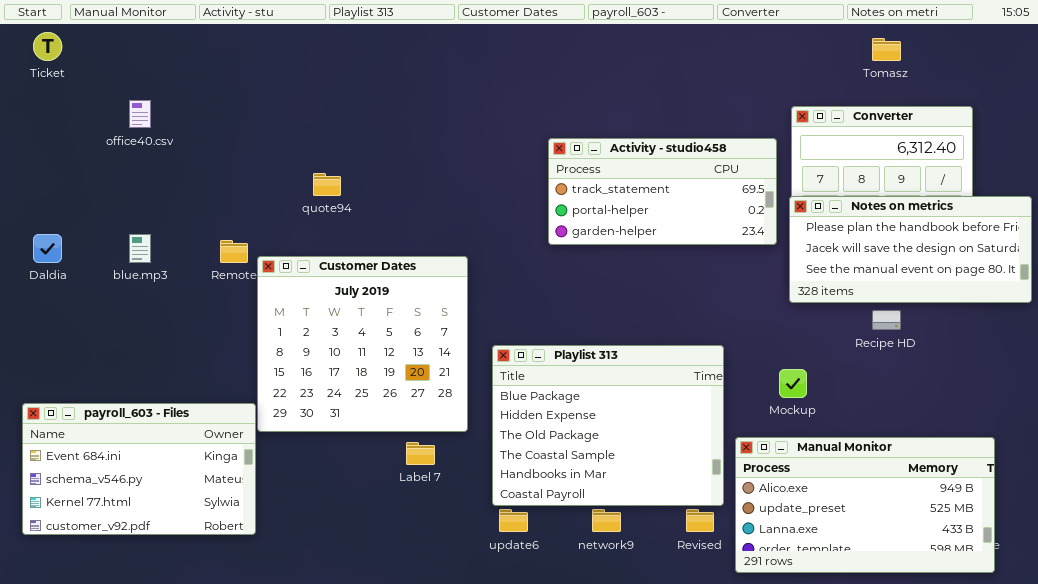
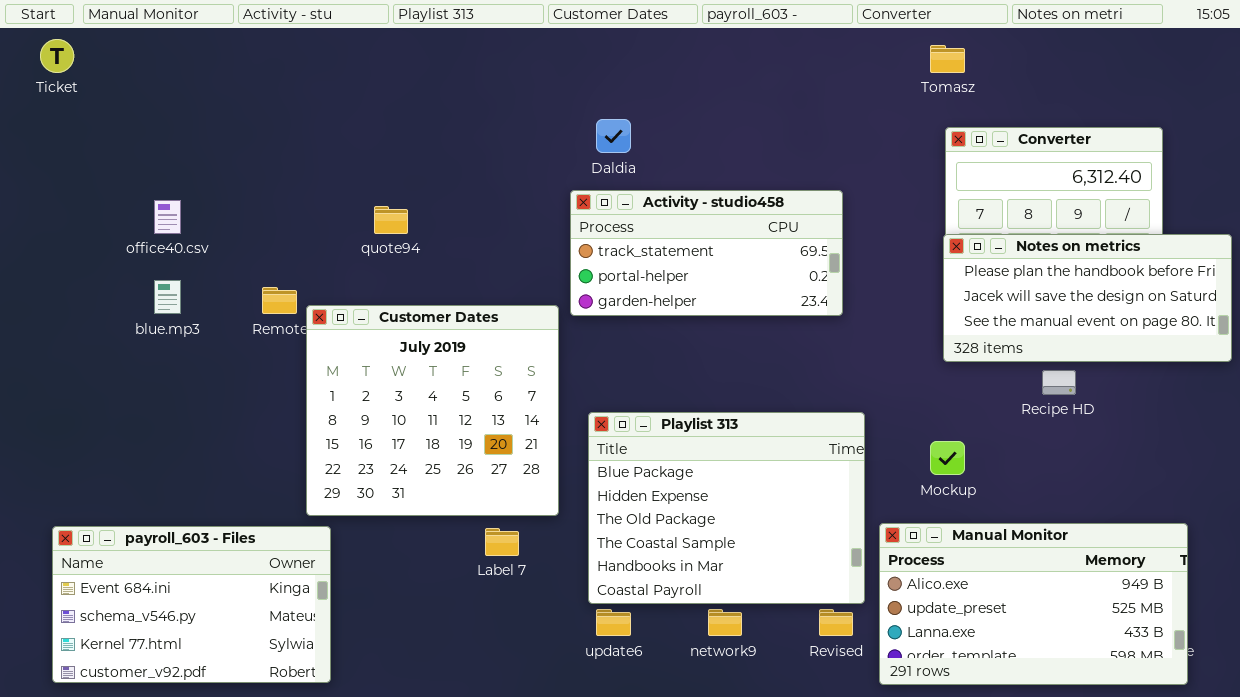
Tomasz: [872,38,901,61] -> [930,45,965,73], moved
office40.csv: [129,100,151,128] -> [154,200,181,234], moved
Activity - studio458: [548,138,777,245] -> [570,190,843,316], moved
Daldia: [33,234,62,263] -> [596,119,631,153], moved
payroll_603 - Files: [22,403,256,535] -> [52,526,331,683], moved

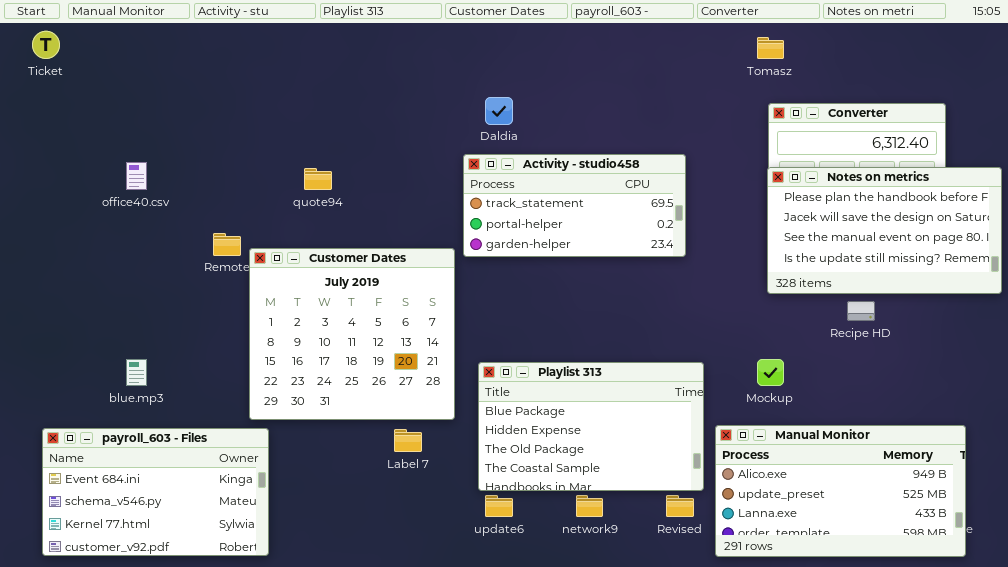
Notes on metrics: [943,234,1232,362] -> [767,167,1002,294], resized
blue.mp3: [154,280,181,314] -> [126,359,147,386], moved
Playlist 313: [588,412,865,604] -> [478,362,704,491], resized

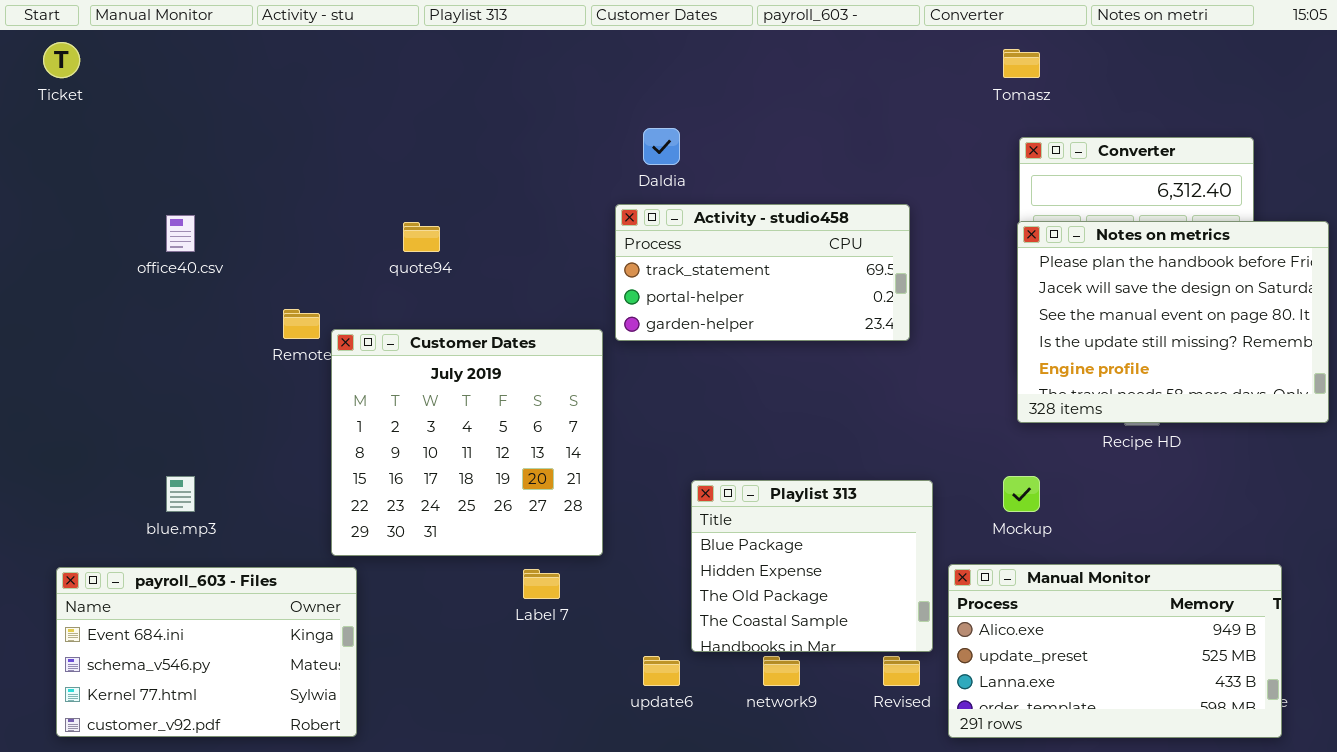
Notes on metrics: [767,167,1002,294] -> [1017,221,1329,423], resized
Playlist 313: [478,362,704,491] -> [691,480,933,652], resized

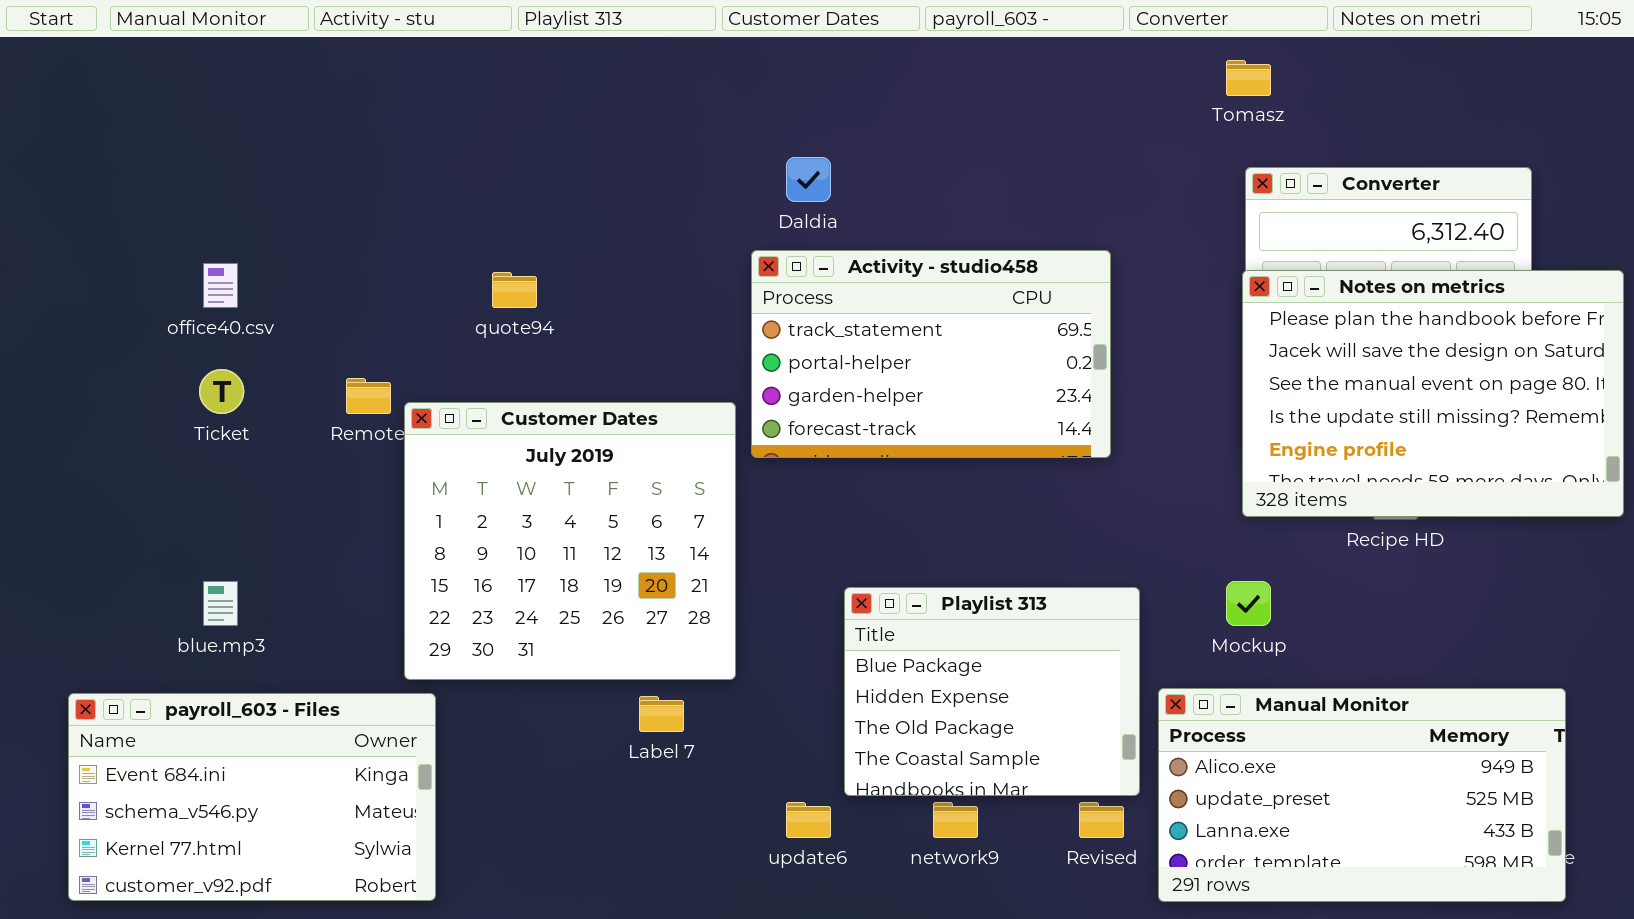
Ticket: [43,42,80,78] -> [199,369,244,414], moved
Activity - studio458: [615,204,910,341] -> [751,250,1111,458], resized

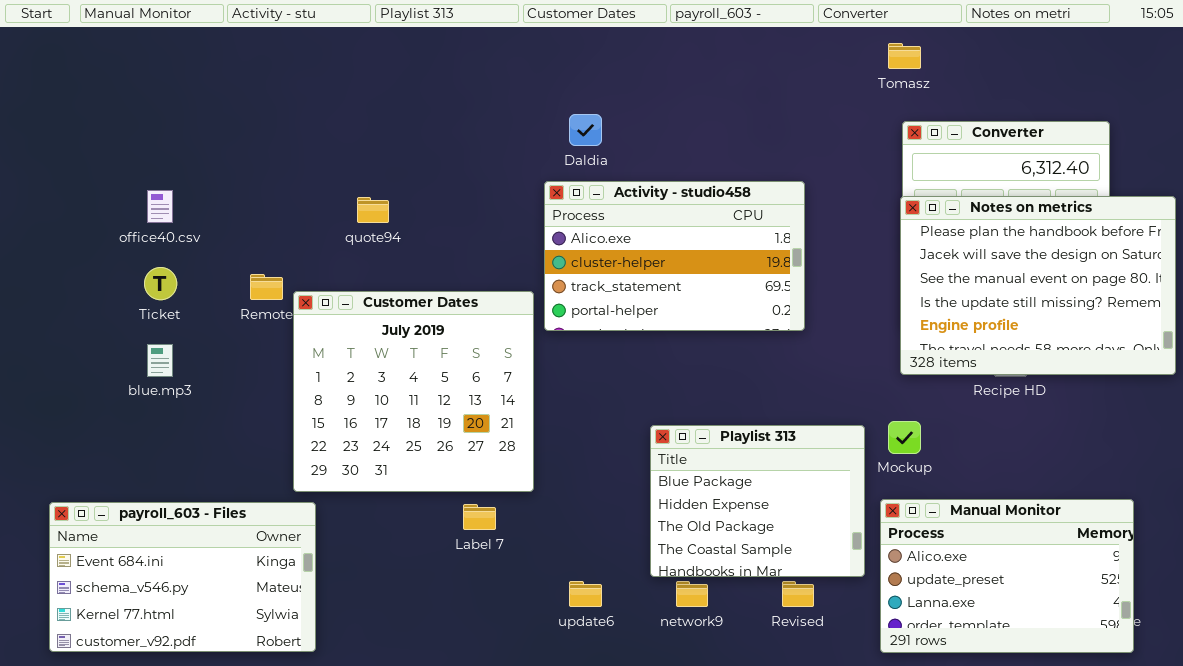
Activity - studio458: [751,250,1111,458] -> [544,181,805,331], scrolled up 2 rows
blue.mp3: [203,581,238,626] -> [147,344,173,377], moved
Playlist 313: [844,587,1140,796] -> [650,425,865,577], moved
Manual Monitor: [1158,688,1566,902] -> [880,499,1134,653], resized

